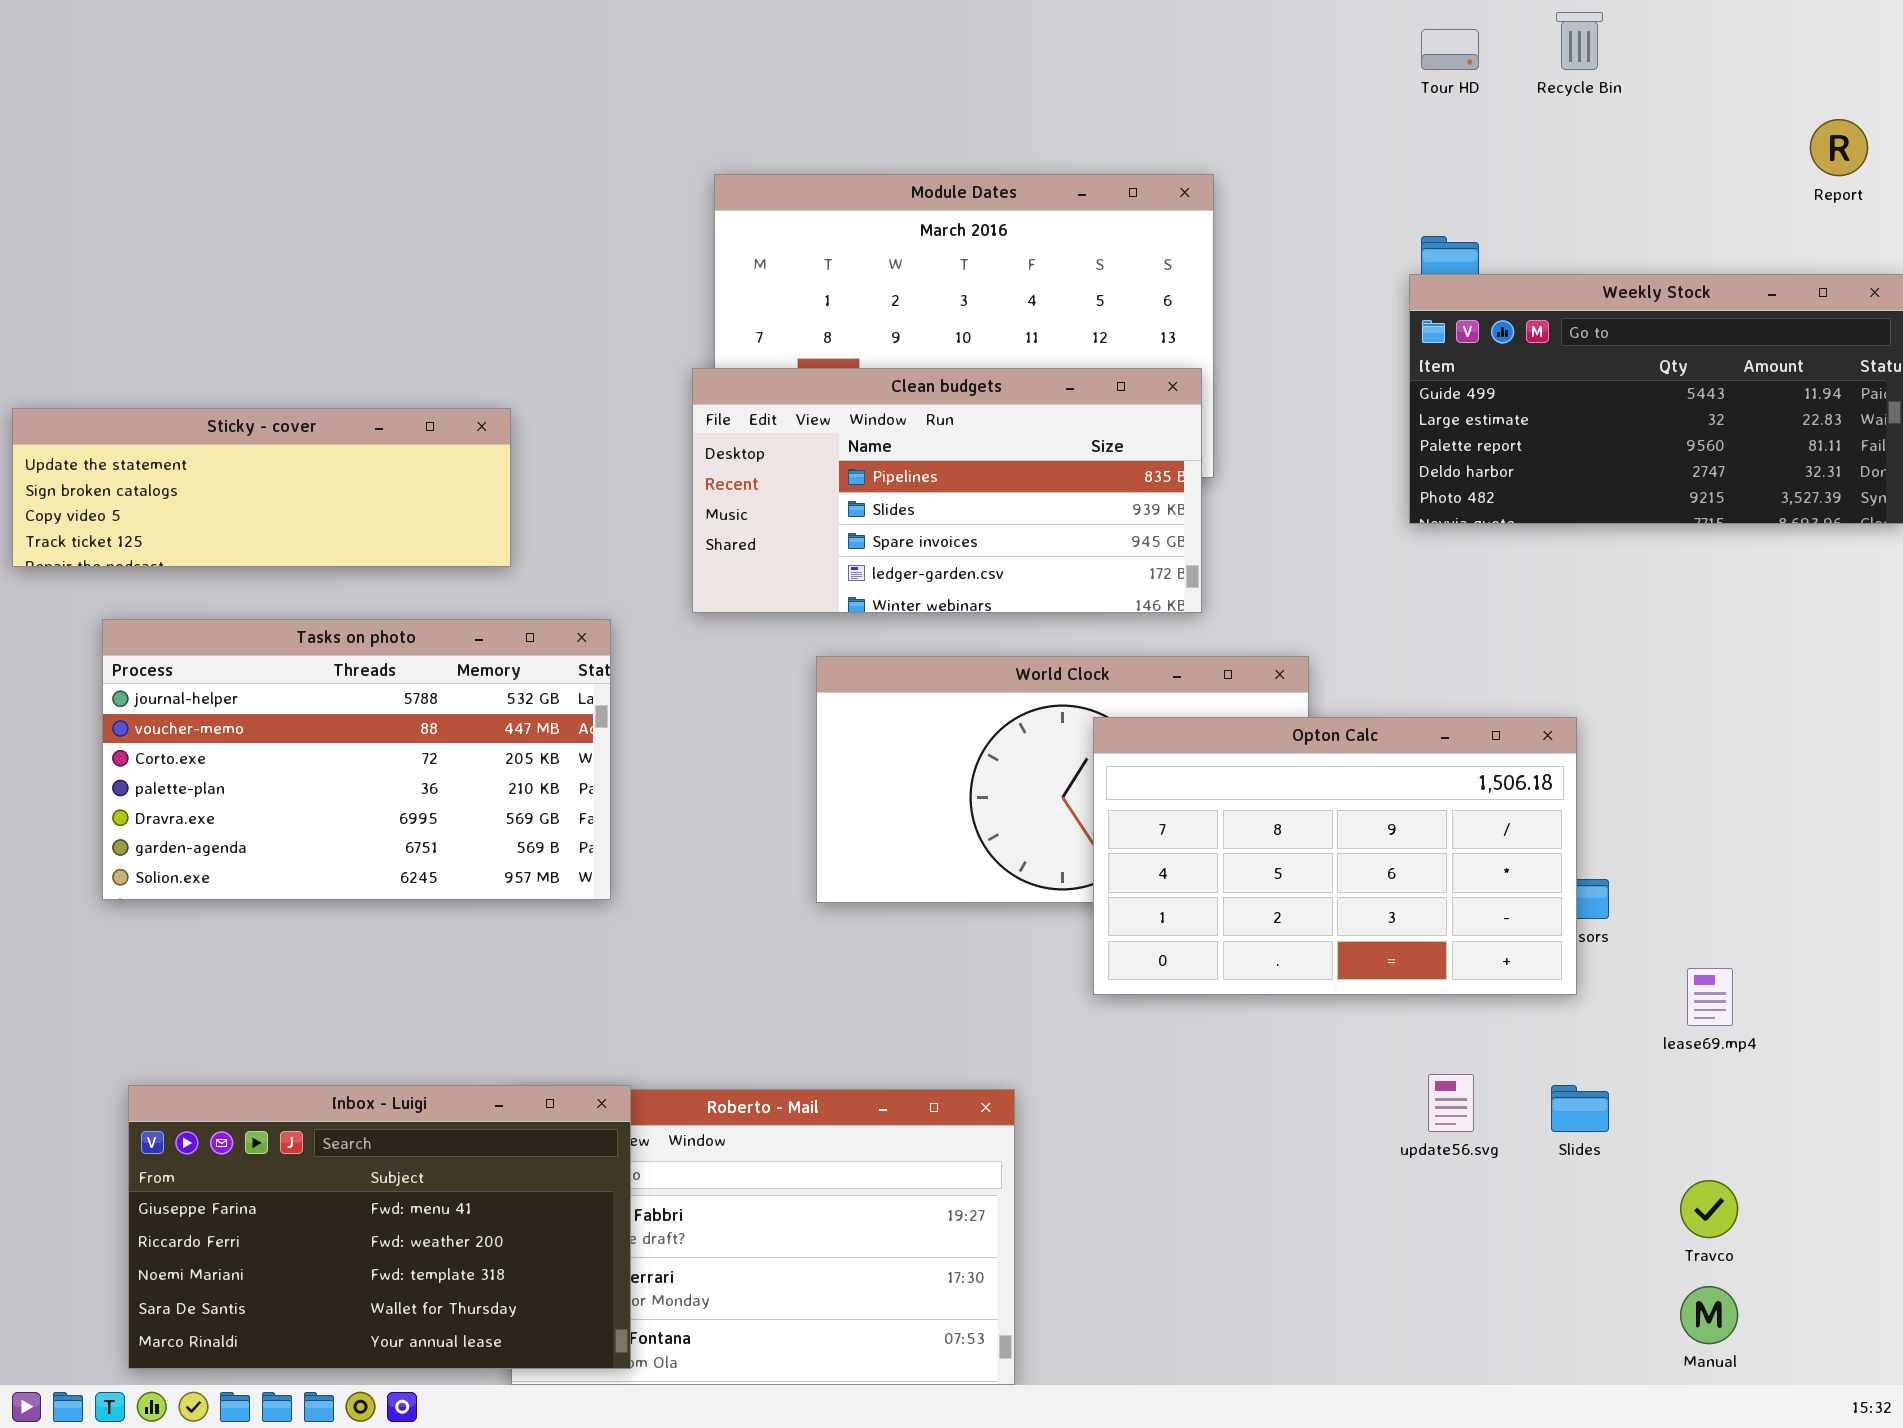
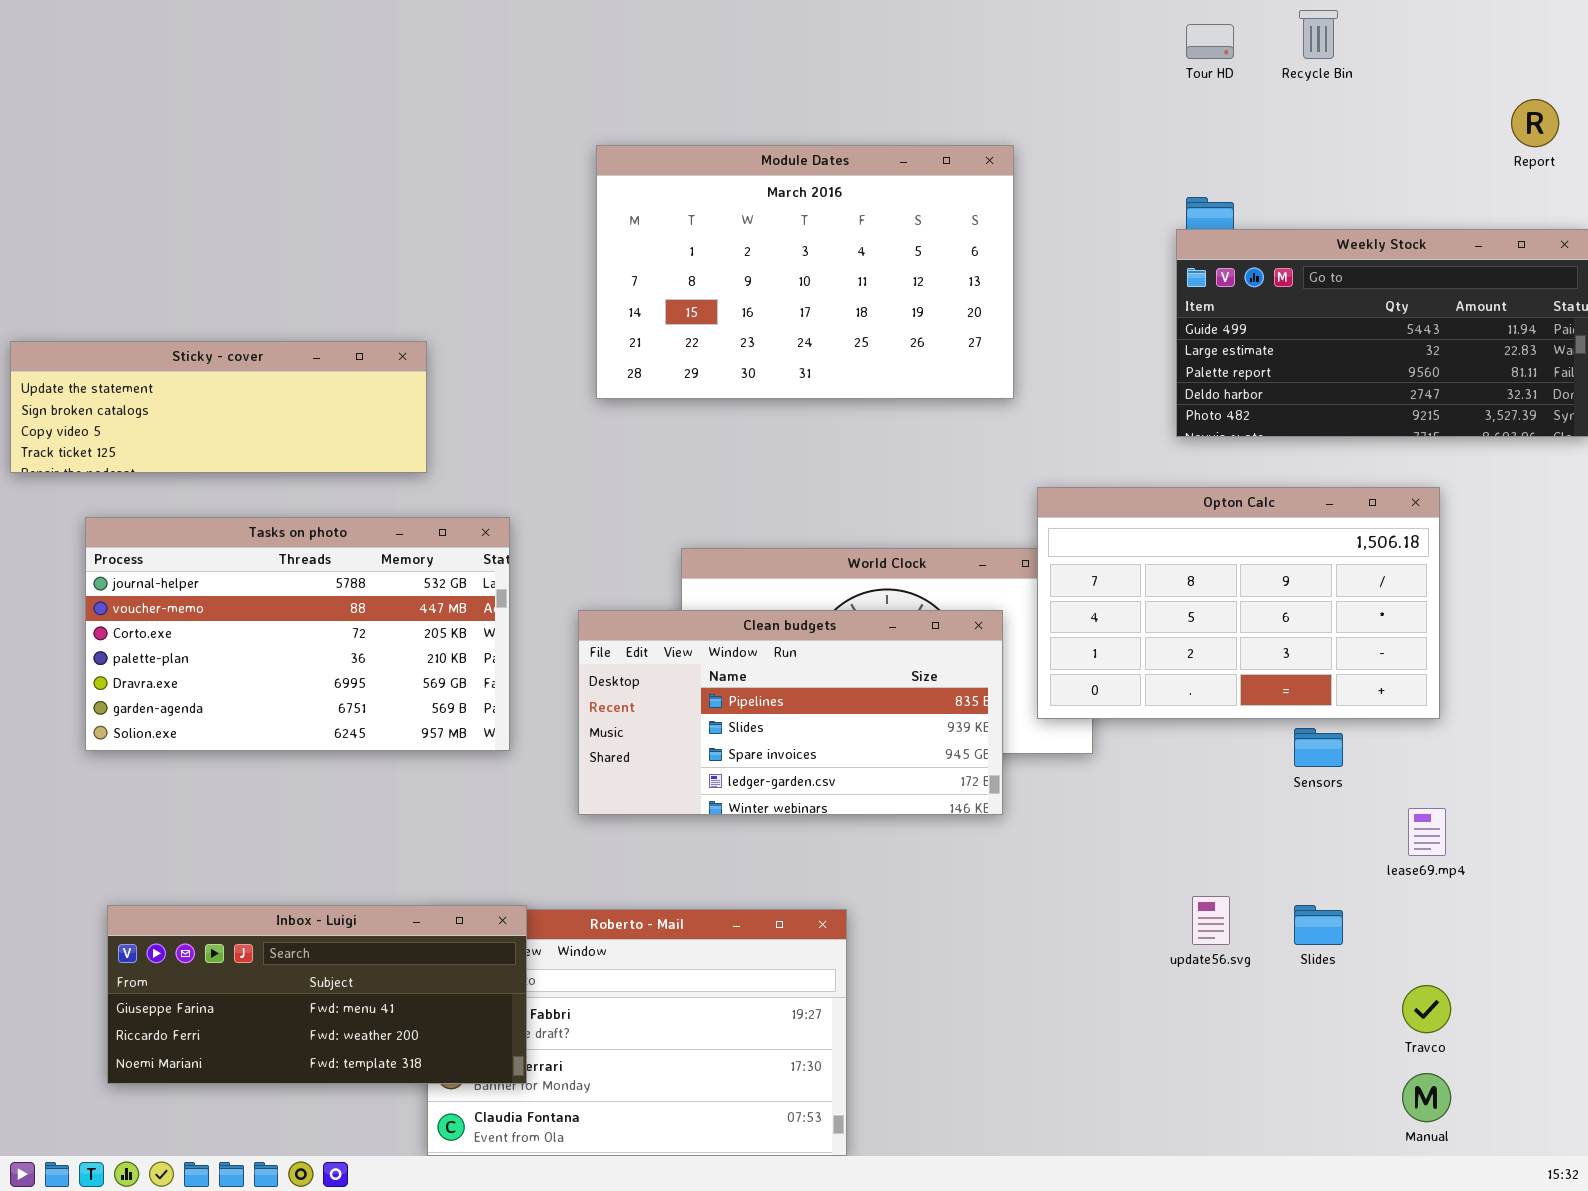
Clean budgets: [692,368,1202,613] -> [578,610,1003,815], moved
Opton Calc: [1093,717,1577,995] -> [1037,487,1440,719], moved
Inbox - Luigi: [128,1085,631,1369] -> [107,905,527,1084], resized

